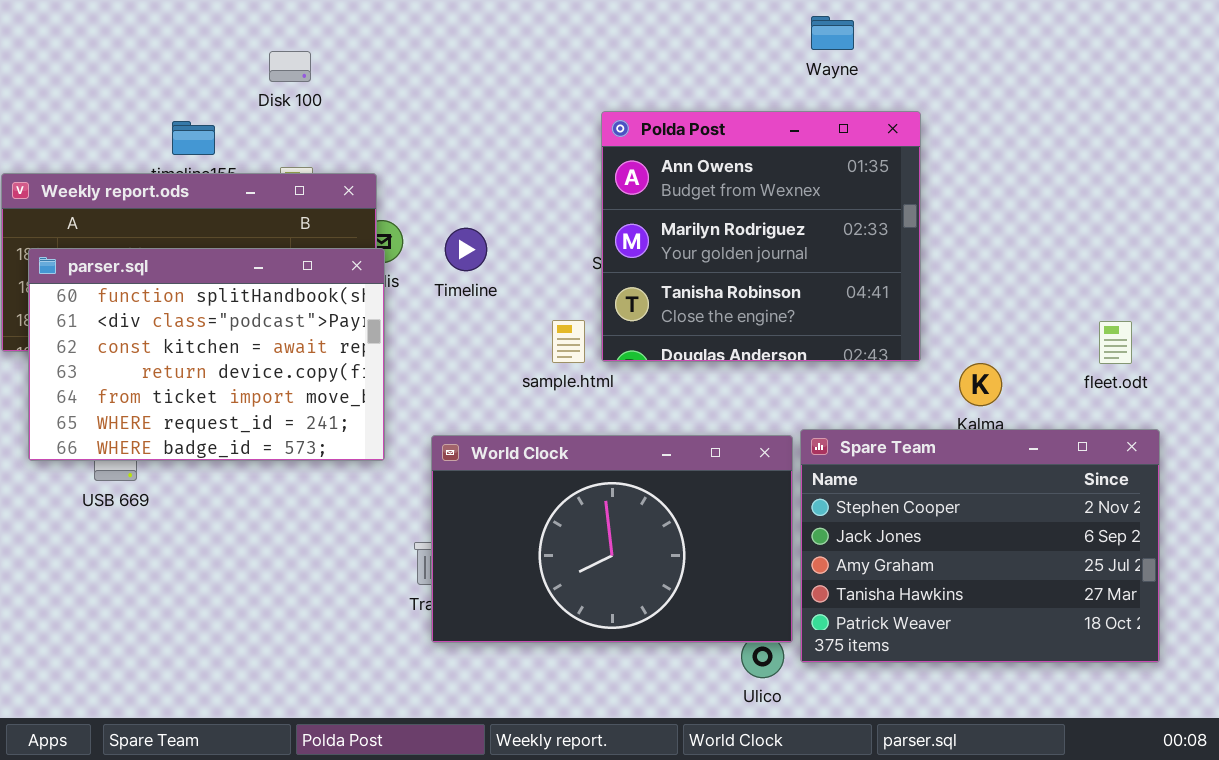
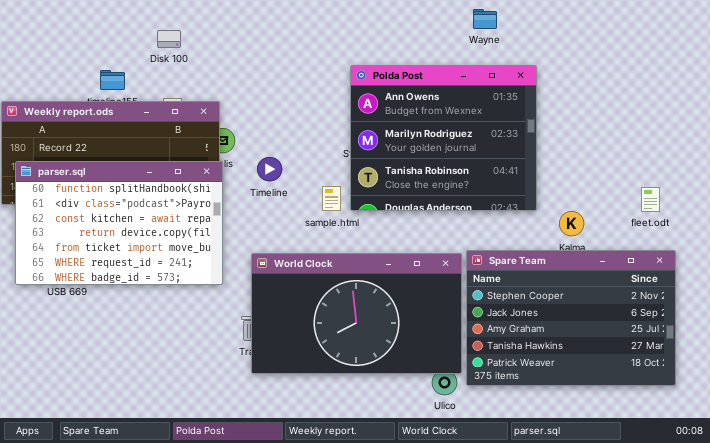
Timeline: [445,228,487,271] -> [257,157,282,181], moved
parser.sql: [28,248,385,461] -> [15,161,223,285], moved

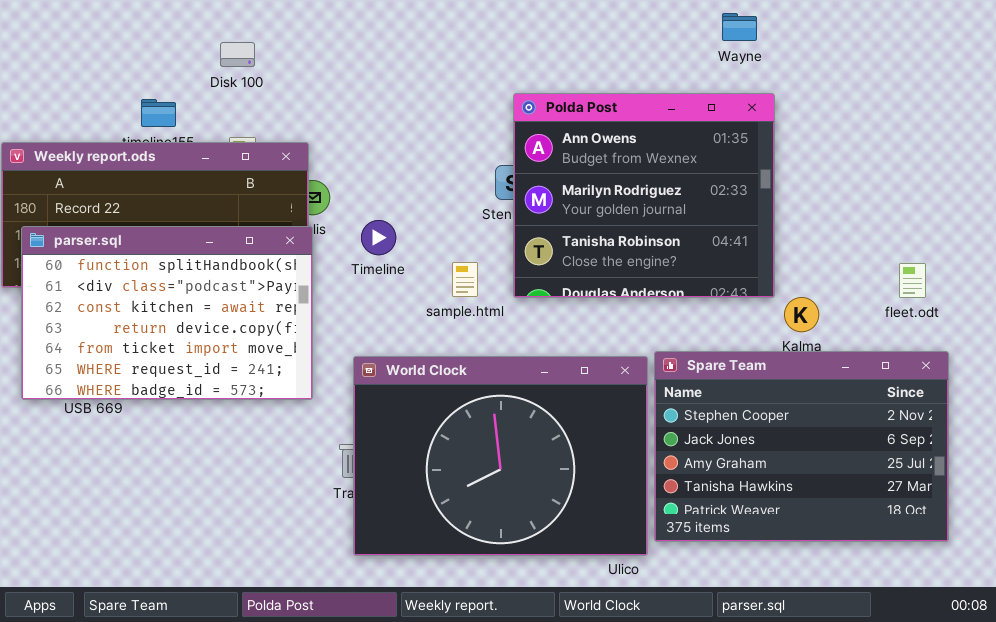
Wayne: [473,9,497,29] -> [722,13,757,41], moved
Polda Post: [350,65,537,211] -> [513,93,775,298], moved
World Clock: [251,253,462,374] -> [353,356,648,556], resized

